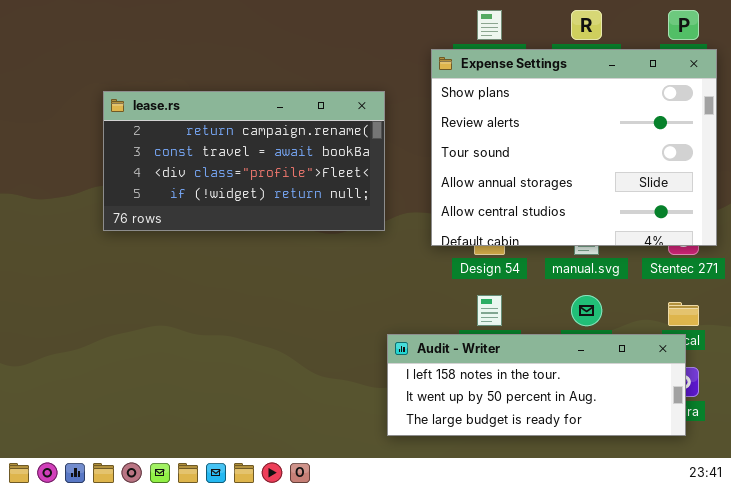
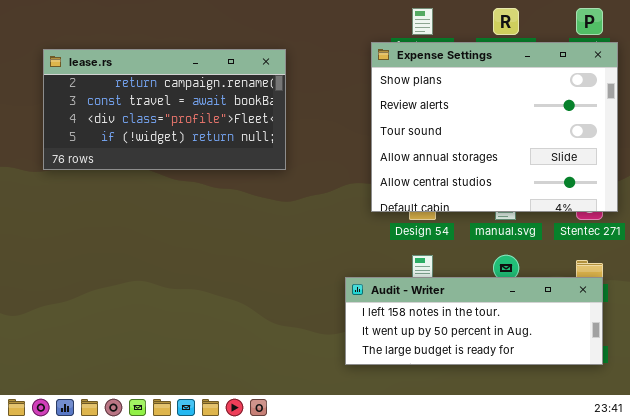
lease.rs: [103,91,385,231] -> [43,49,286,170], moved
Audit - Writer: [387,334,686,436] -> [345,277,603,365], moved

